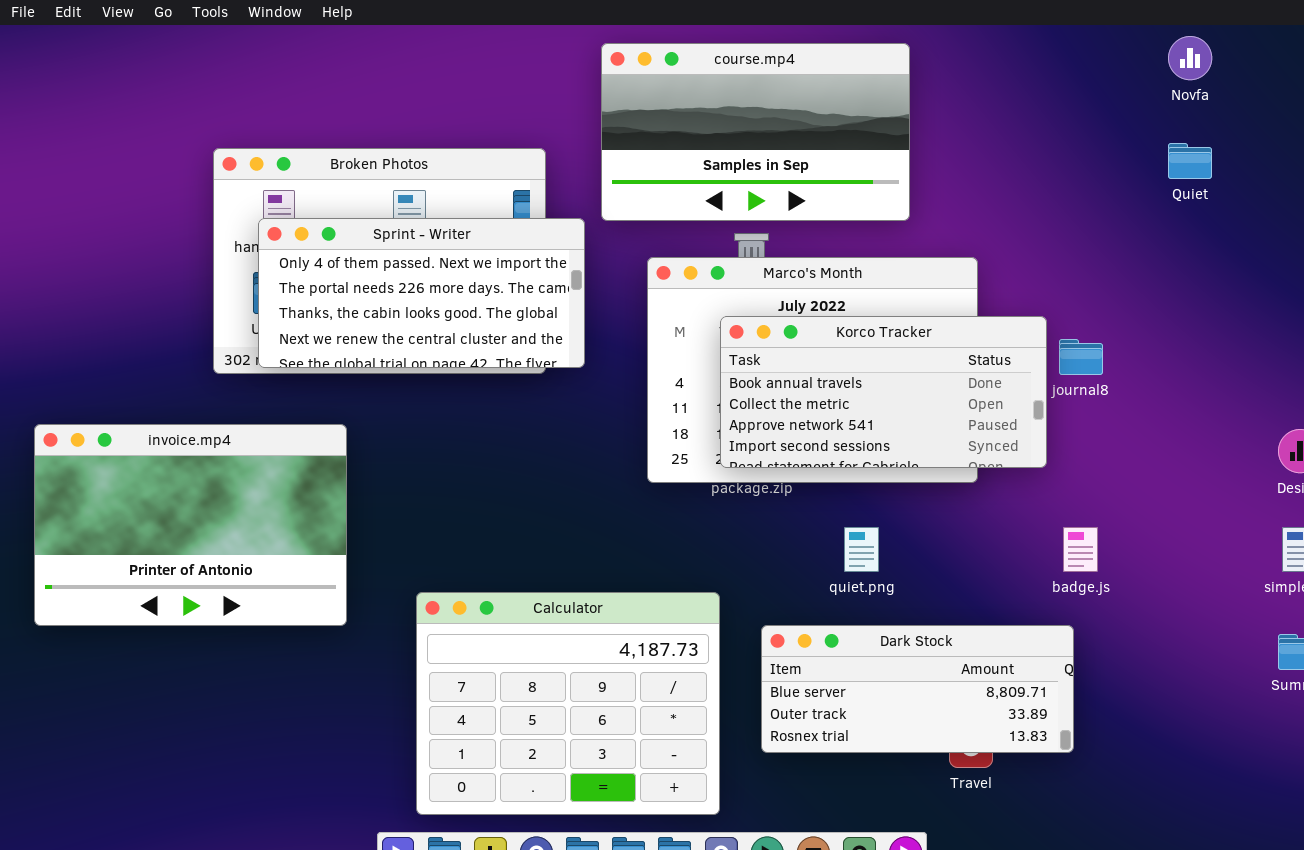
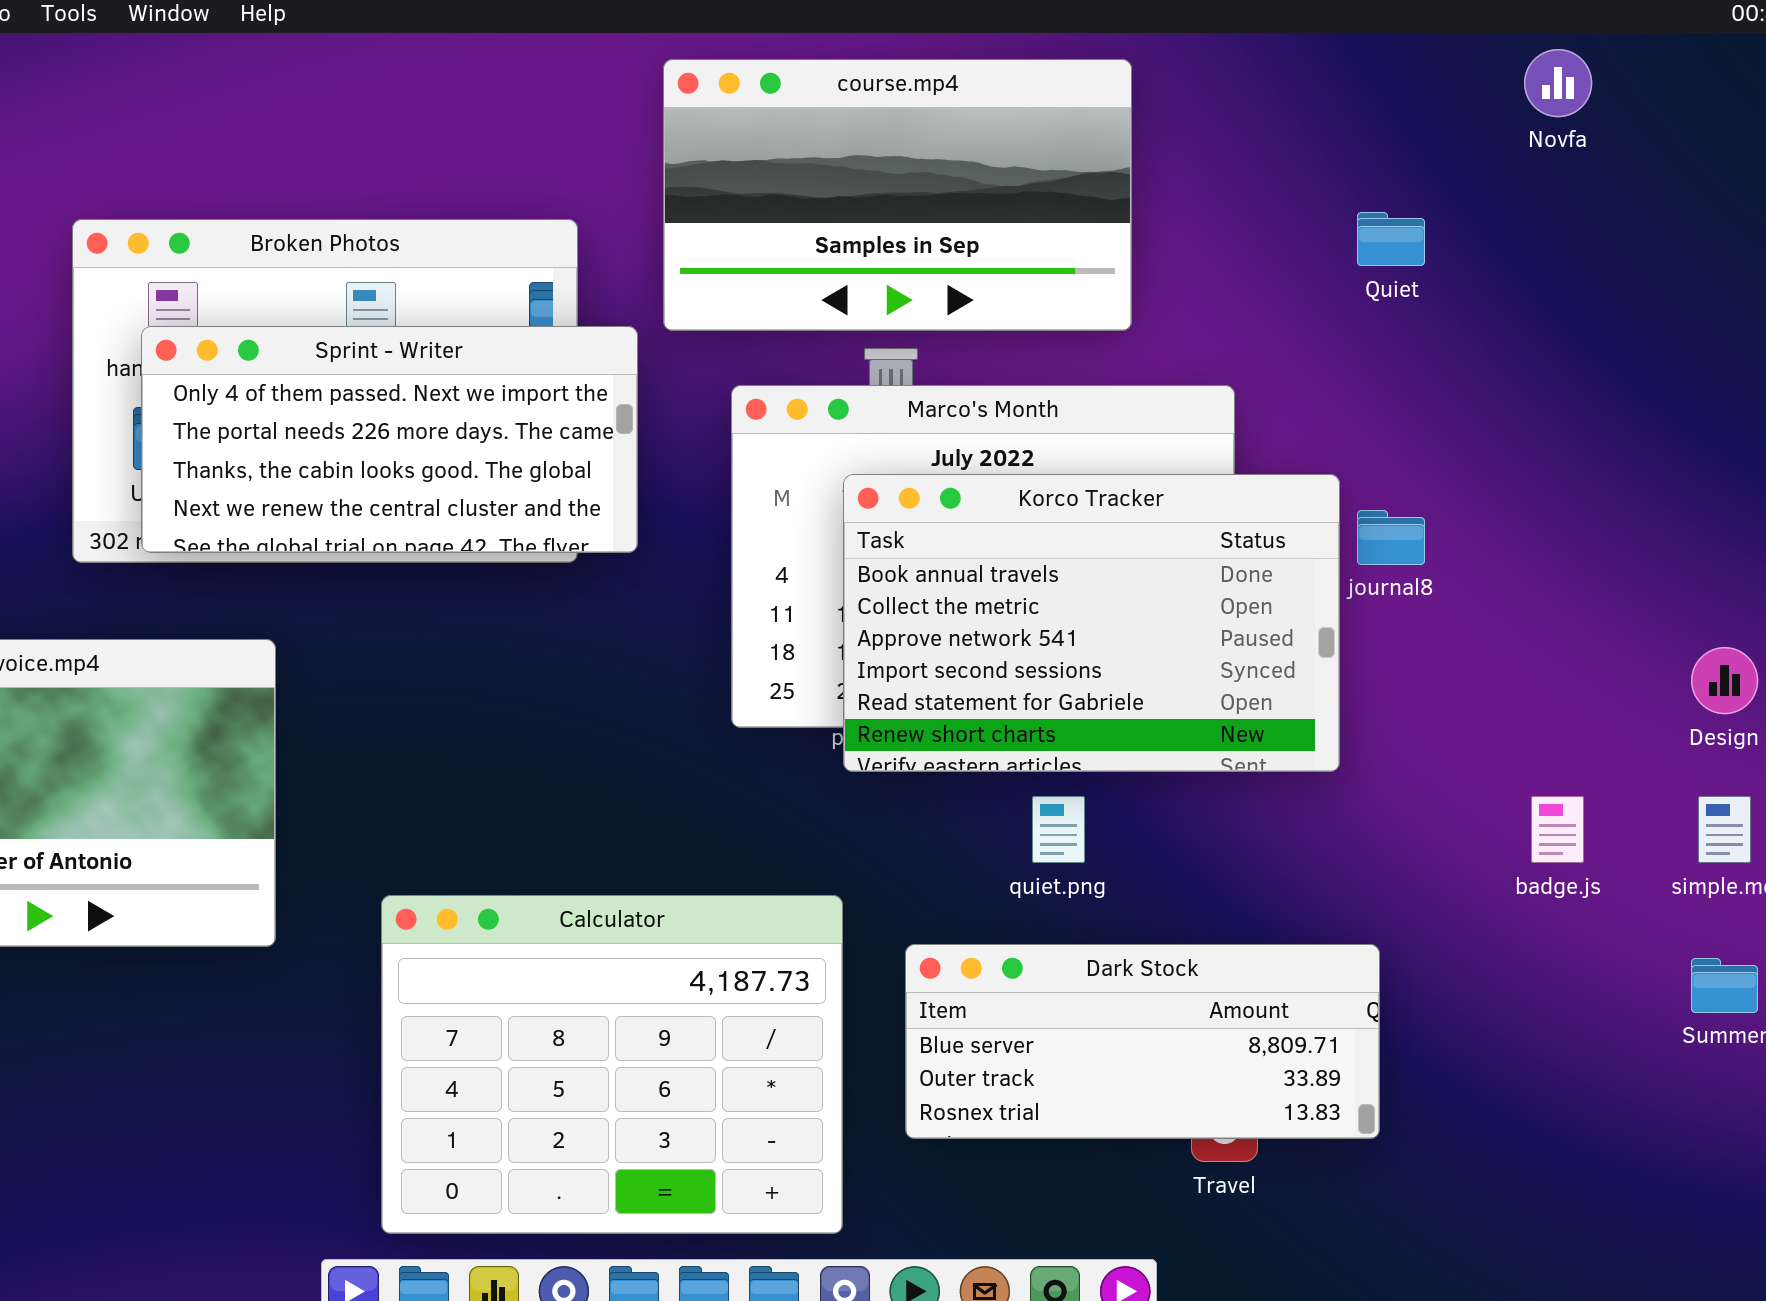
Quiet: [1168,143,1212,179] -> [1357,212,1425,266], moved
Korco Tracker: [720,316,1047,468] -> [843,474,1340,772], resized
badge.js: [1063,527,1098,572] -> [1531,796,1584,863], moved

